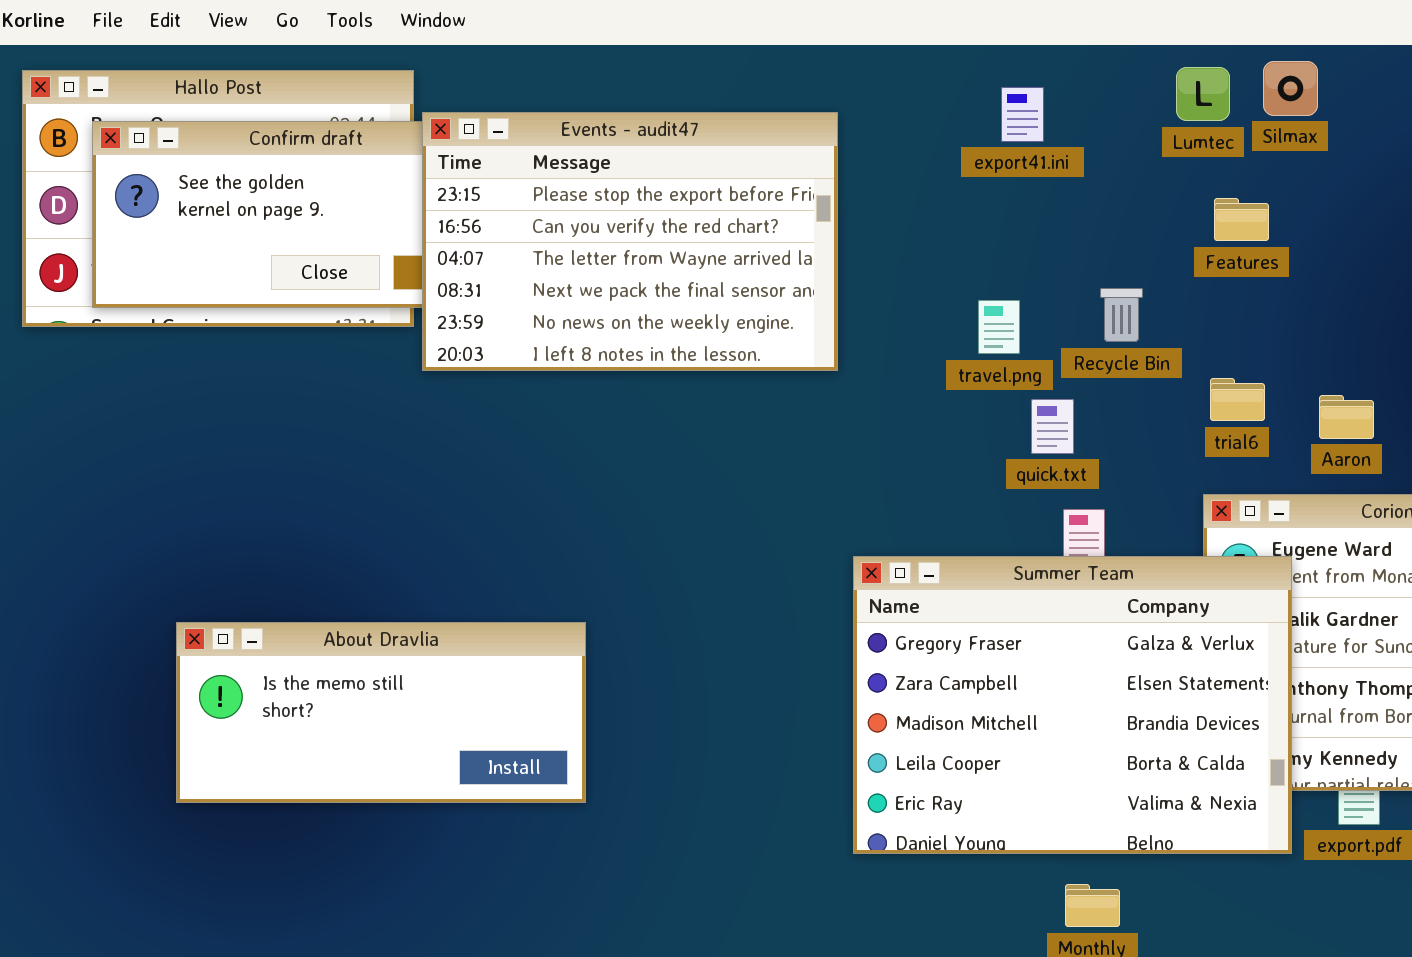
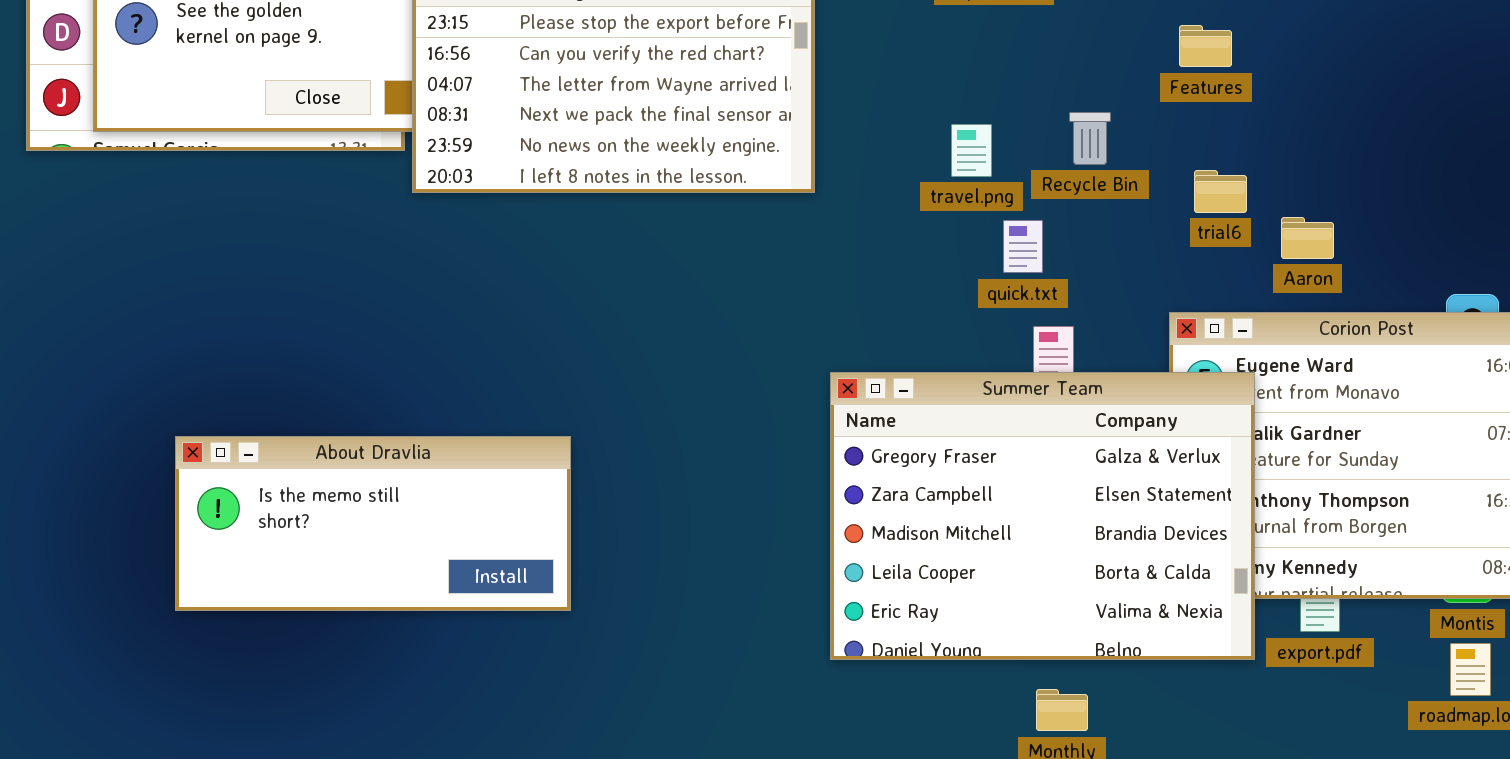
trial6: [1210,378,1265,421] -> [1194,170,1247,213], moved

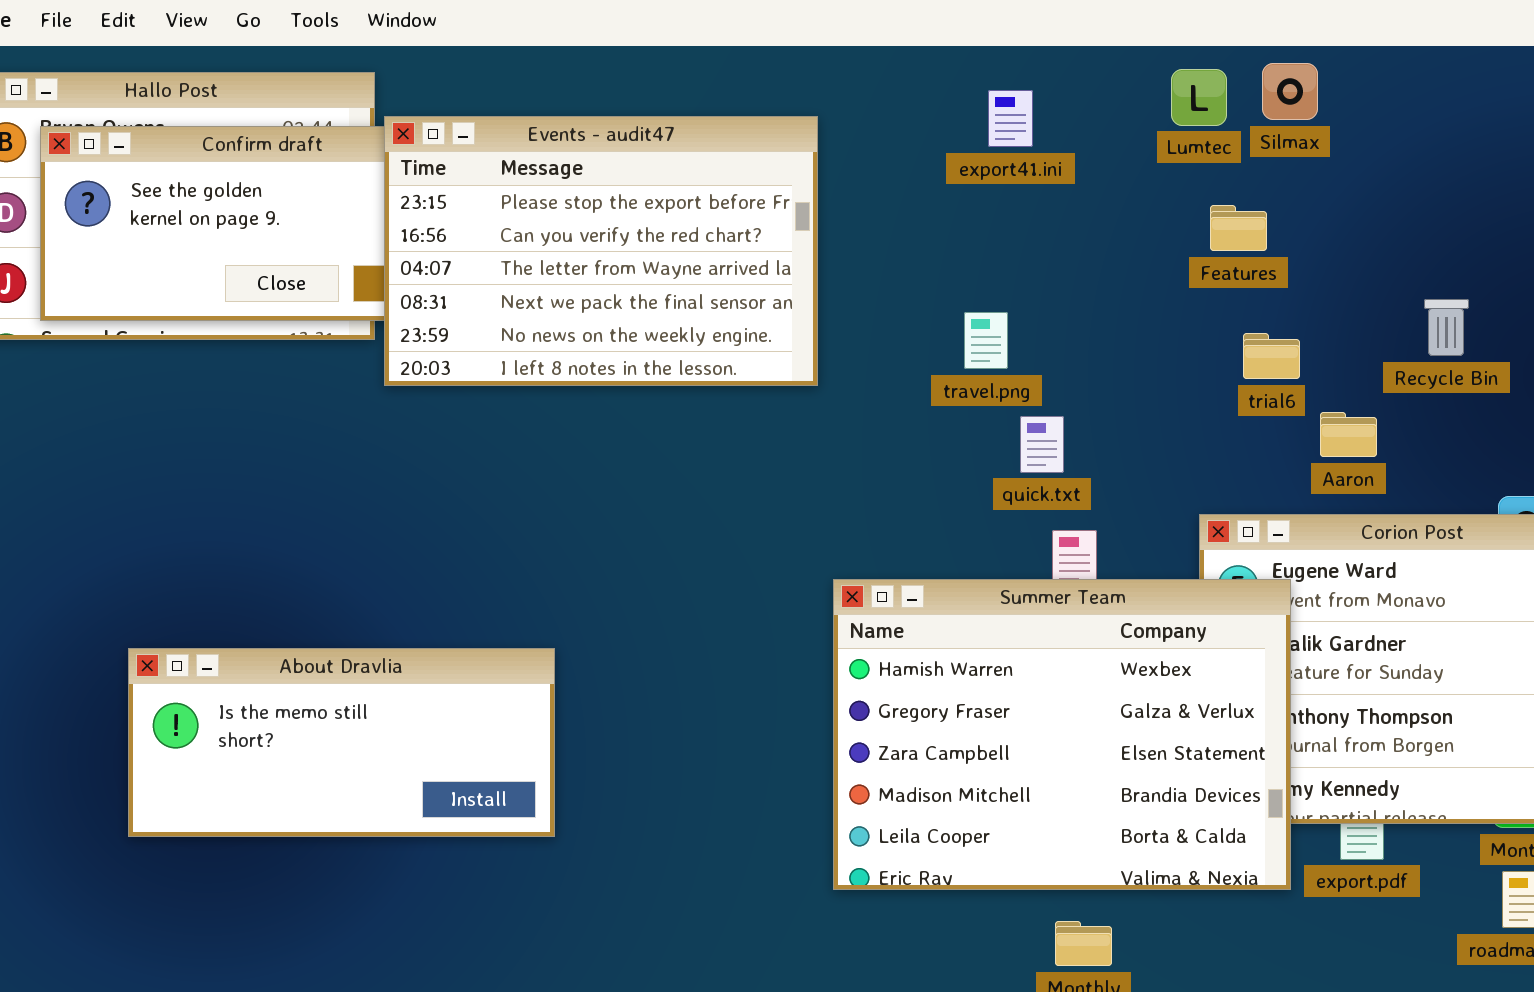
Recycle Bin: [1069,112,1111,165] -> [1424,299,1469,356], moved
trial6: [1194,170,1247,213] -> [1243,333,1300,379], moved
Summer Team: [830,372,1255,660] -> [833,579,1291,890], scrolled up 1 row

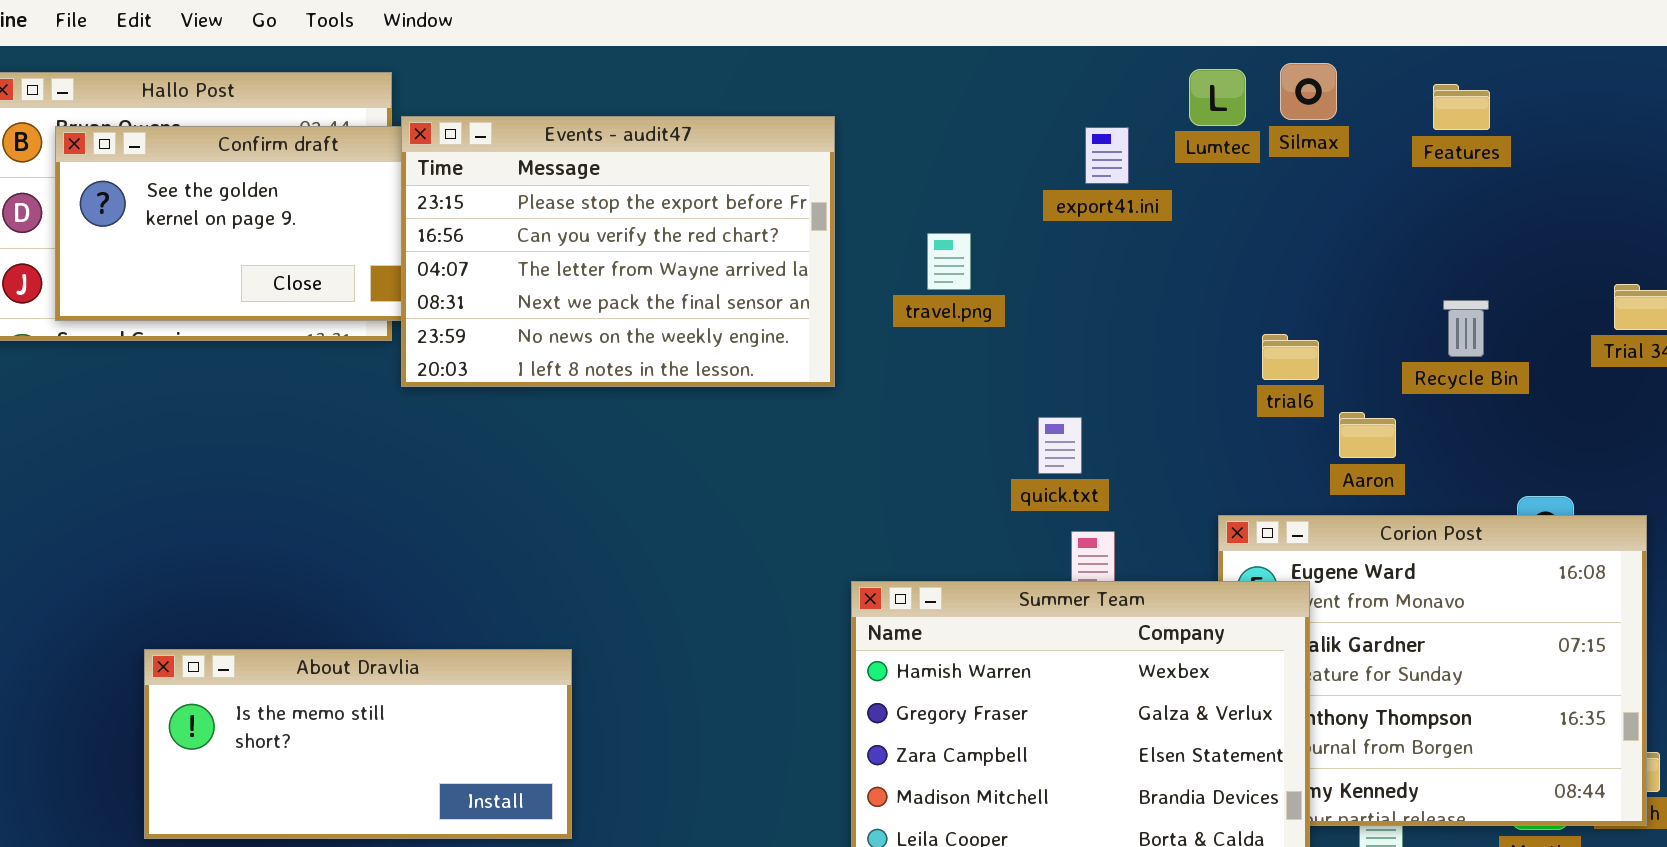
export41.ini: [988,90,1033,147] -> [1085,127,1129,184], moved
Features: [1210,205,1267,251] -> [1433,84,1490,130], moved
travel.png: [964,312,1008,369] -> [927,233,971,290], moved

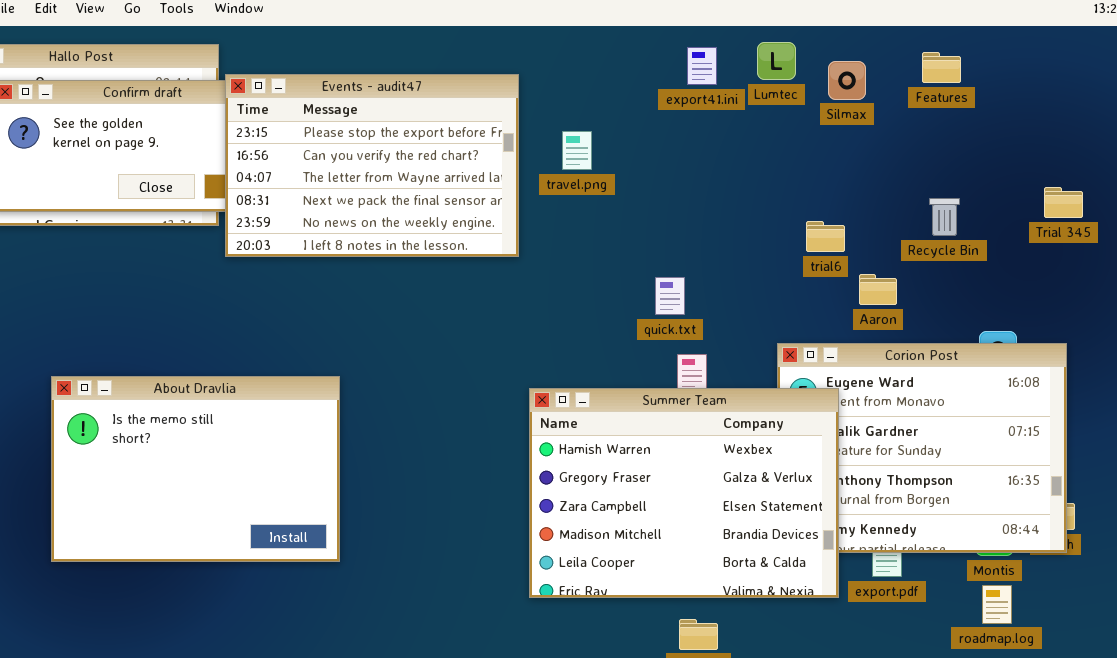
Silmax: [1280,63,1337,120] -> [828,61,866,100], moved
export41.ini: [1085,127,1129,184] -> [687,47,717,85], moved
travel.png: [927,233,971,290] -> [562,131,592,170], moved
About Dravlia: [144,649,572,839] -> [51,376,340,562], resized

